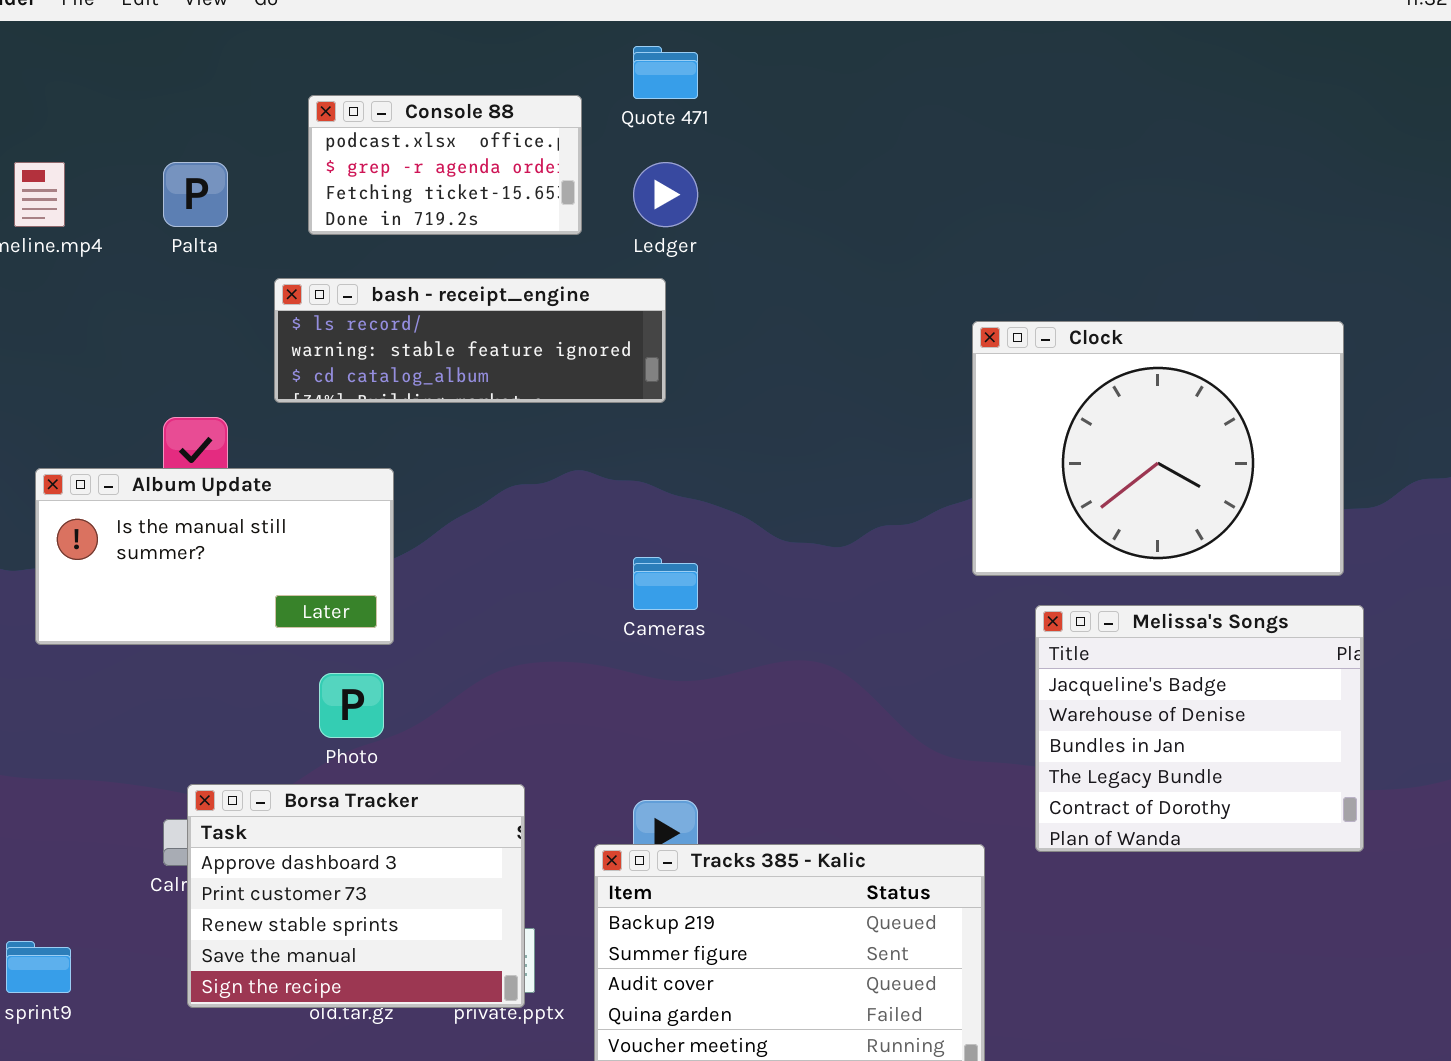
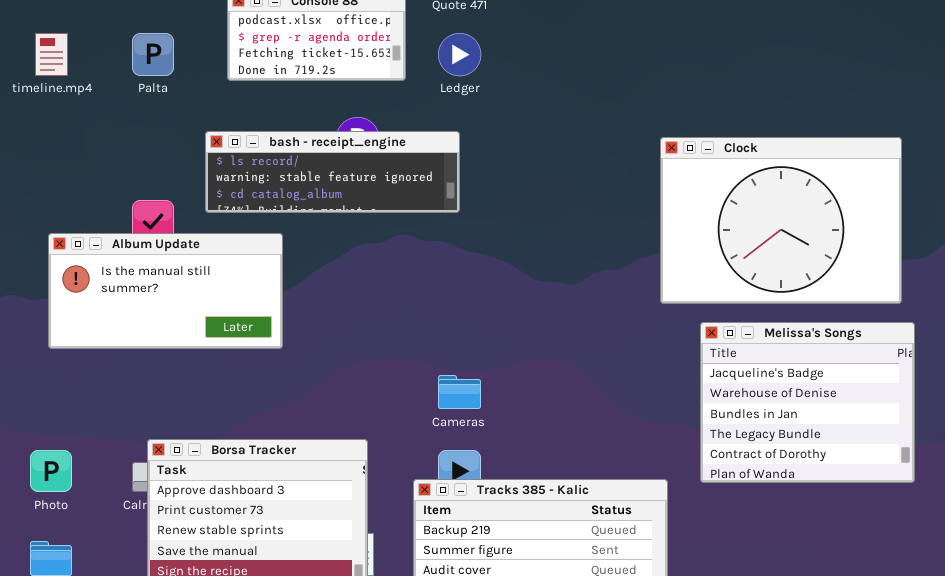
bash - receipt_engine: [274,278,666,403] -> [205,131,460,213], moved
Cameras: [633,557,698,610] -> [438,375,481,409], moved
Photo: [319,673,384,738] -> [30,450,72,492], moved

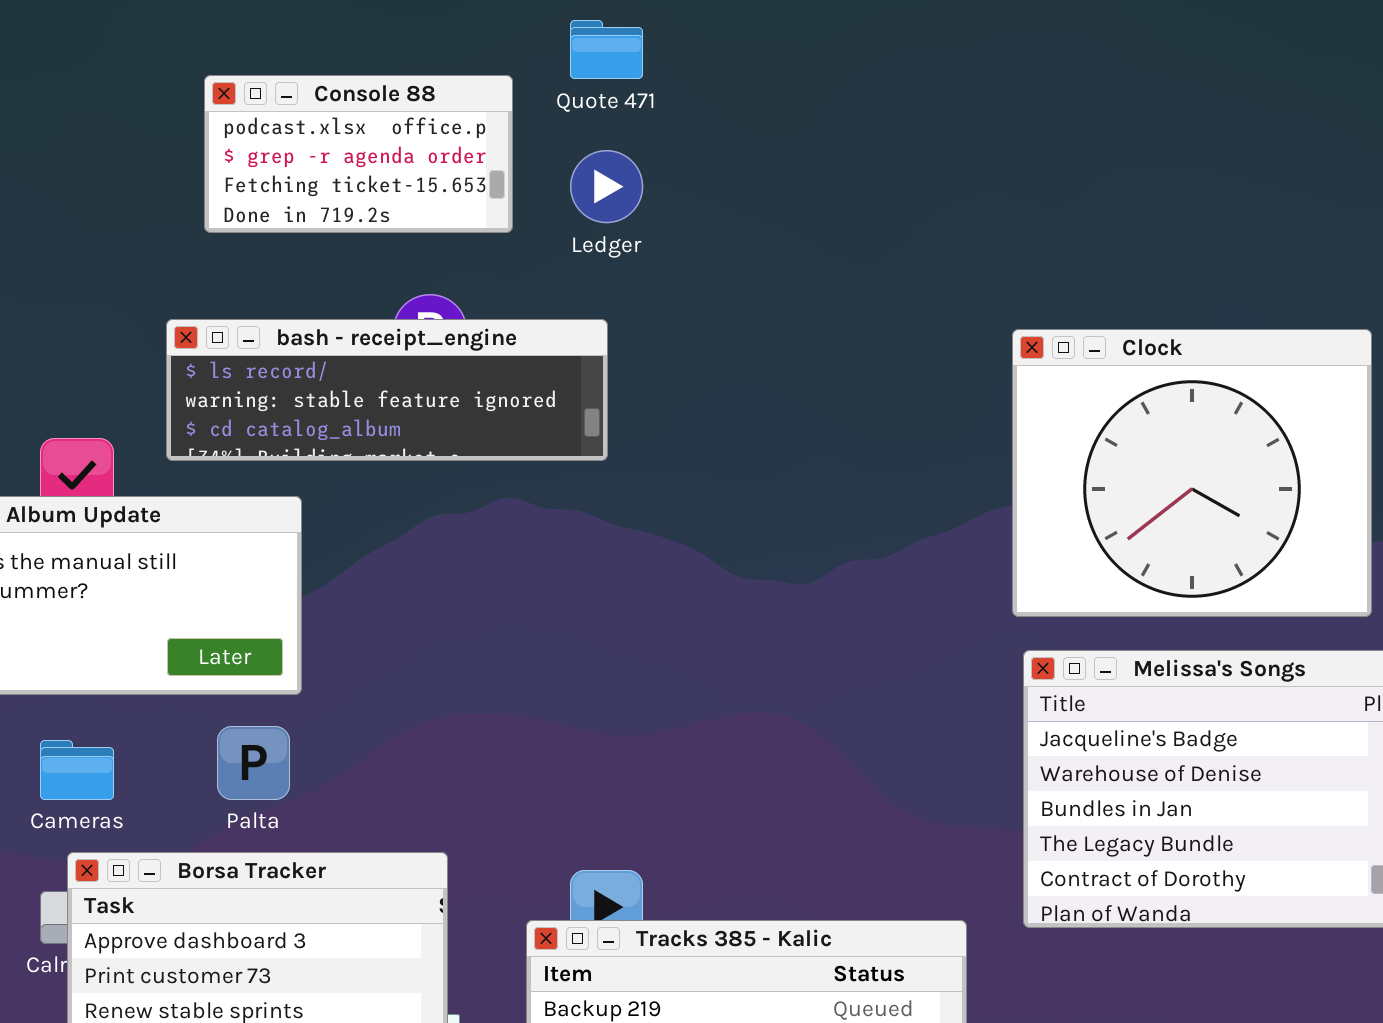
Palta: [132,33,174,76] -> [217,726,290,800], moved
Clock: [660,137,902,304] -> [1012,329,1372,617], resized
Cameras: [438,375,481,409] -> [40,740,114,800], moved

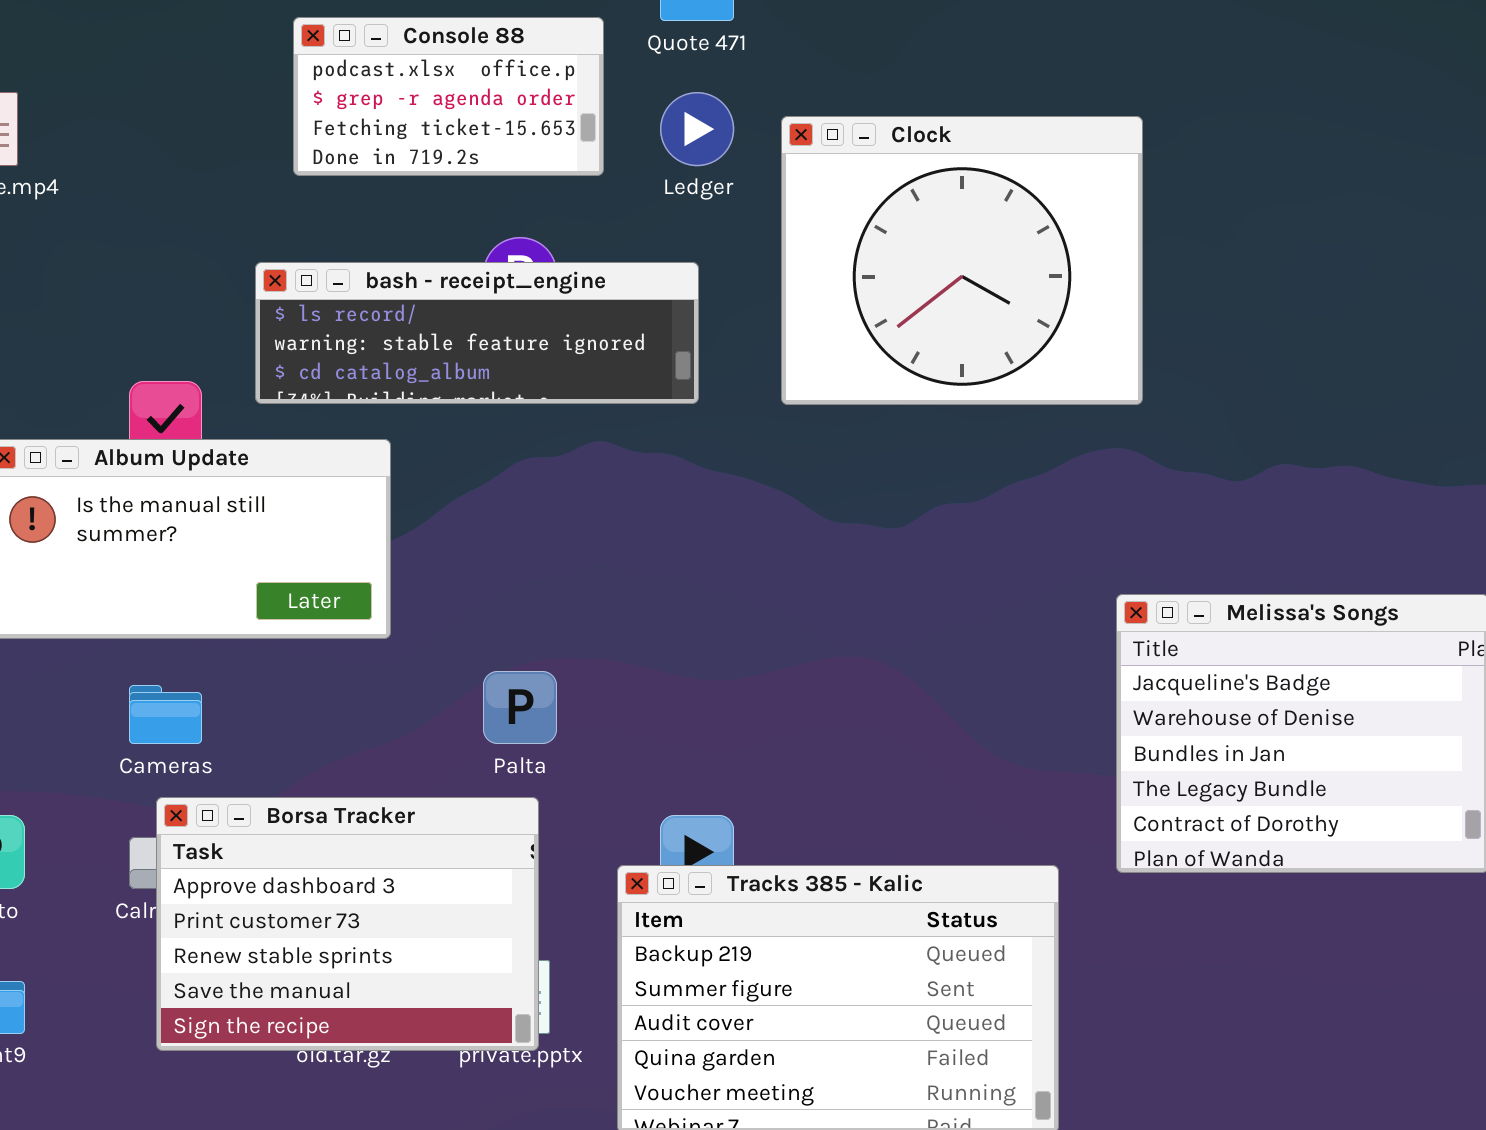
Clock: [1012,329,1372,617] -> [781,116,1143,405], moved
Palta: [217,726,290,800] -> [483,671,557,744], moved

